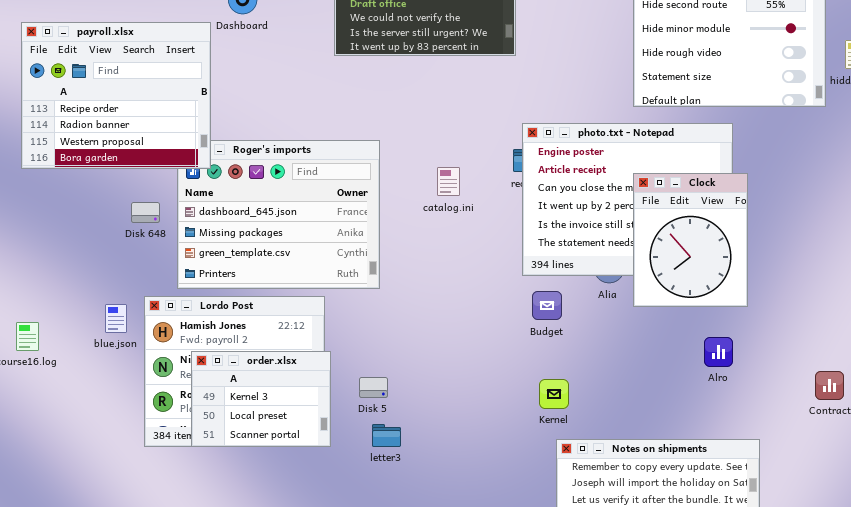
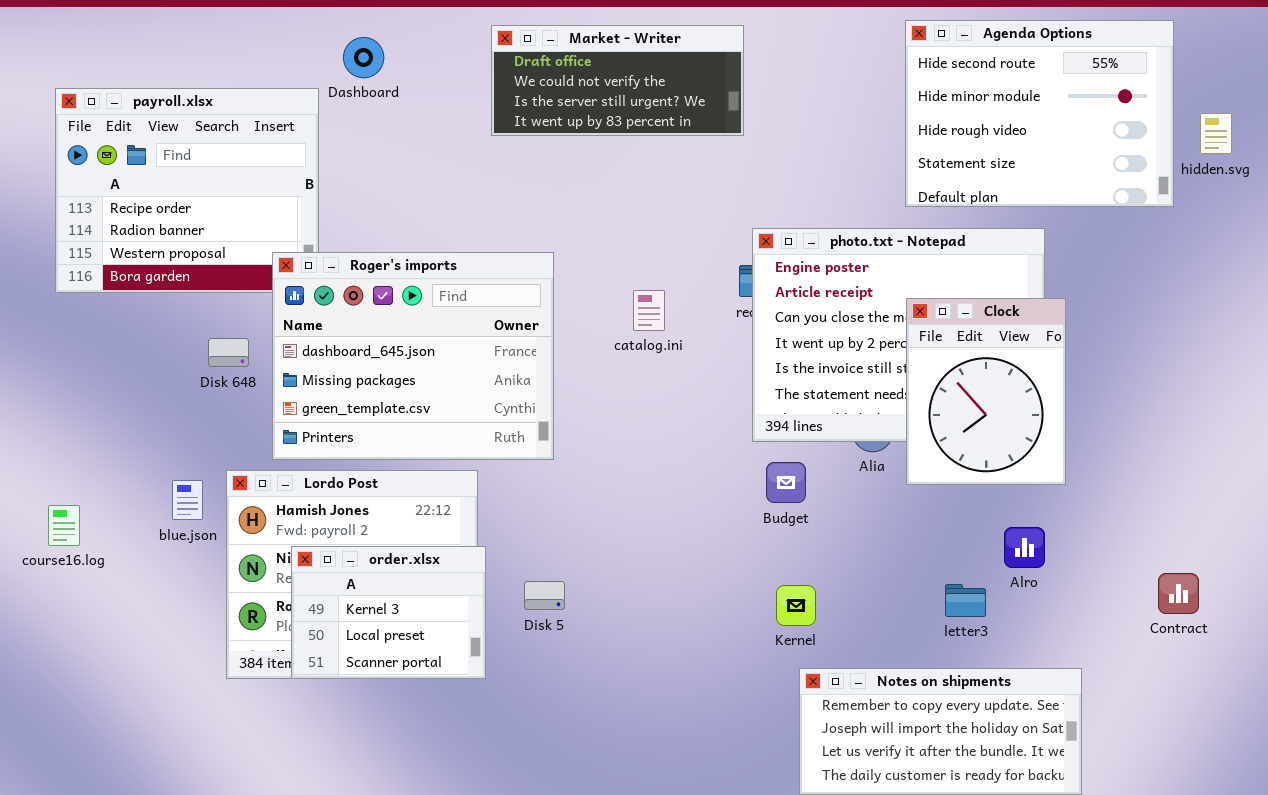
Roger's imports: [177,140,380,289] -> [272,252,554,460], raised
letter3: [372,424,401,447] -> [945,584,986,617], moved

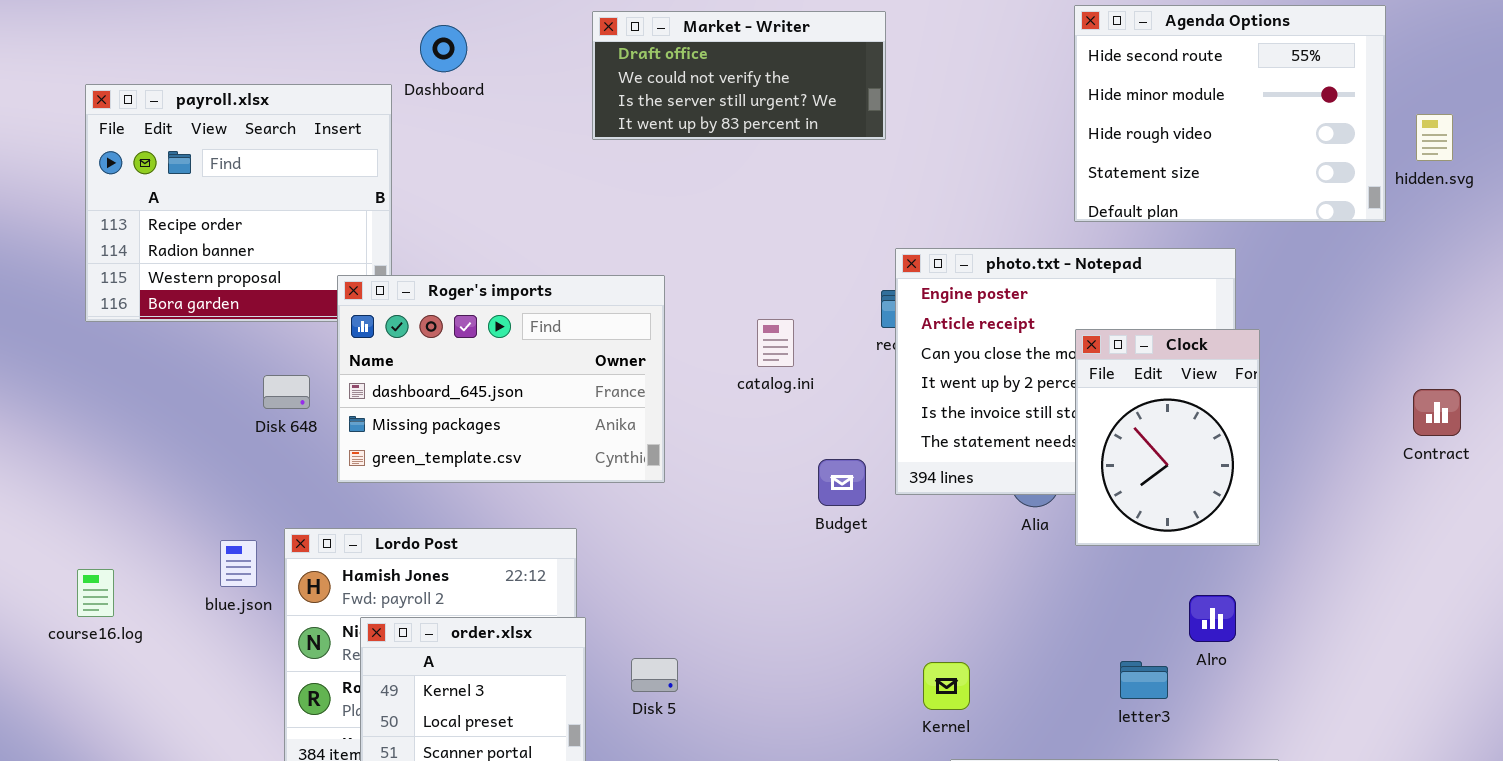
Roger's imports: [272,252,554,460] -> [337,275,665,483], resized
Budget: [766,462,806,503] -> [818,459,866,506], moved
Contract: [1158,573,1199,614] -> [1413,389,1461,436], moved

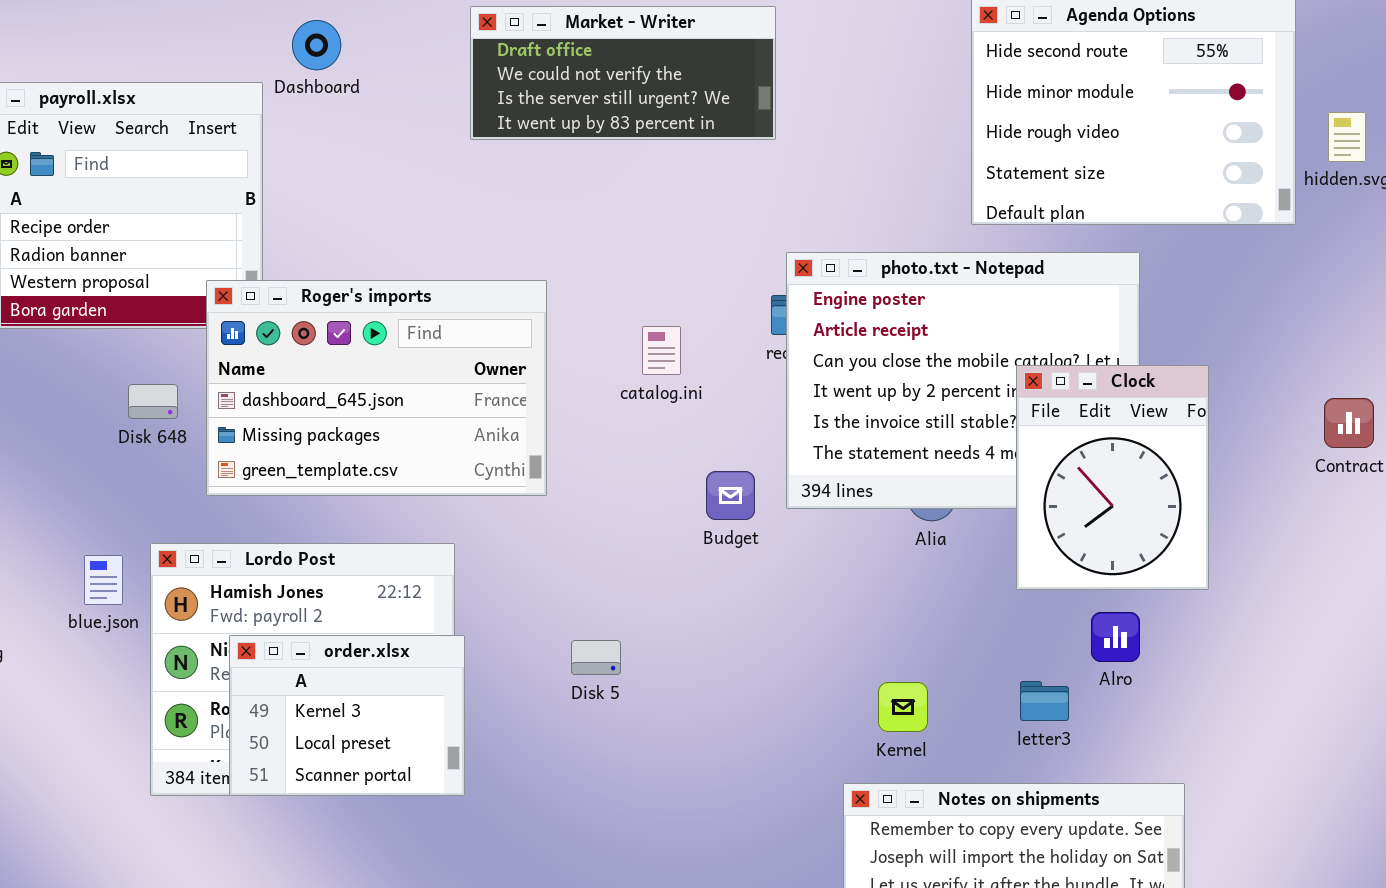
Clock: [1075,329,1260,546] -> [1016,365,1209,590], moved
Disk 5: [631,658,678,692] -> [571,640,621,675], moved
Kernel: [923,662,970,710] -> [878,682,928,732], moved

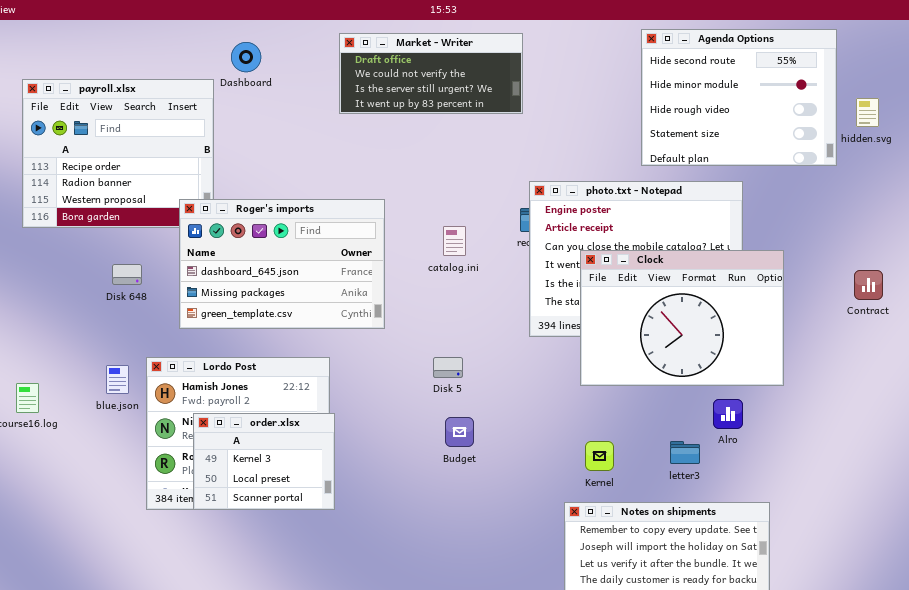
Clock: [1016,365,1209,590] -> [580,250,784,386], resized
Disk 648: [128,384,178,419] -> [112,264,142,285], moved
Budget: [706,471,755,520] -> [445,417,474,447], moved
Disk 5: [571,640,621,675] -> [433,357,463,378], moved

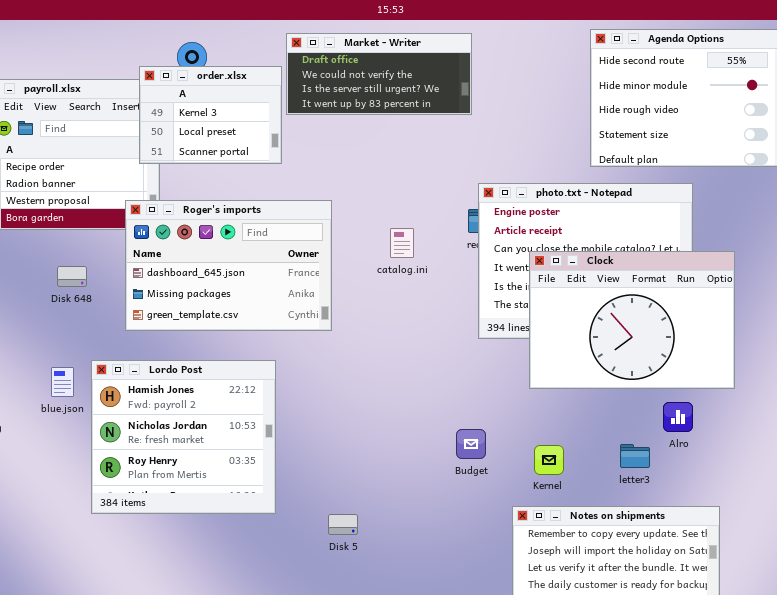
Disk 5: [433,357,463,378] -> [328,514,358,535], moved
order.xlsx: [193,413,335,510] -> [139,66,282,164], moved
Budget: [445,417,474,447] -> [456,429,486,459], moved

